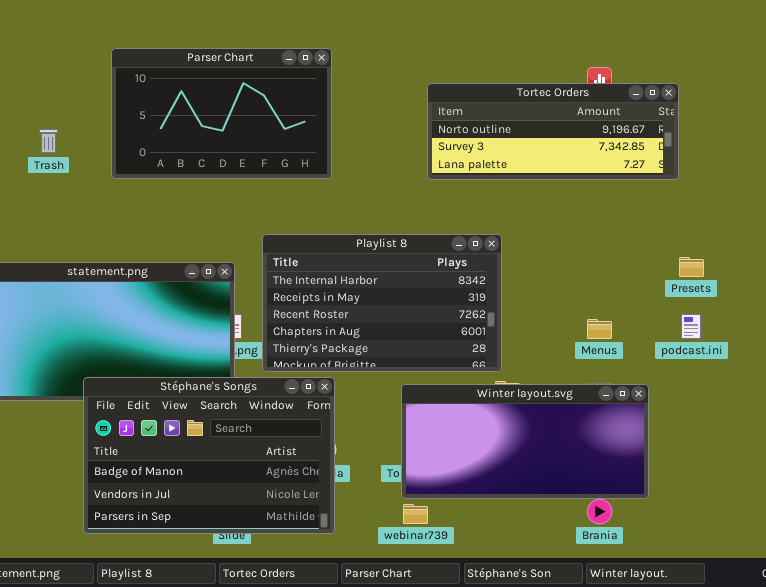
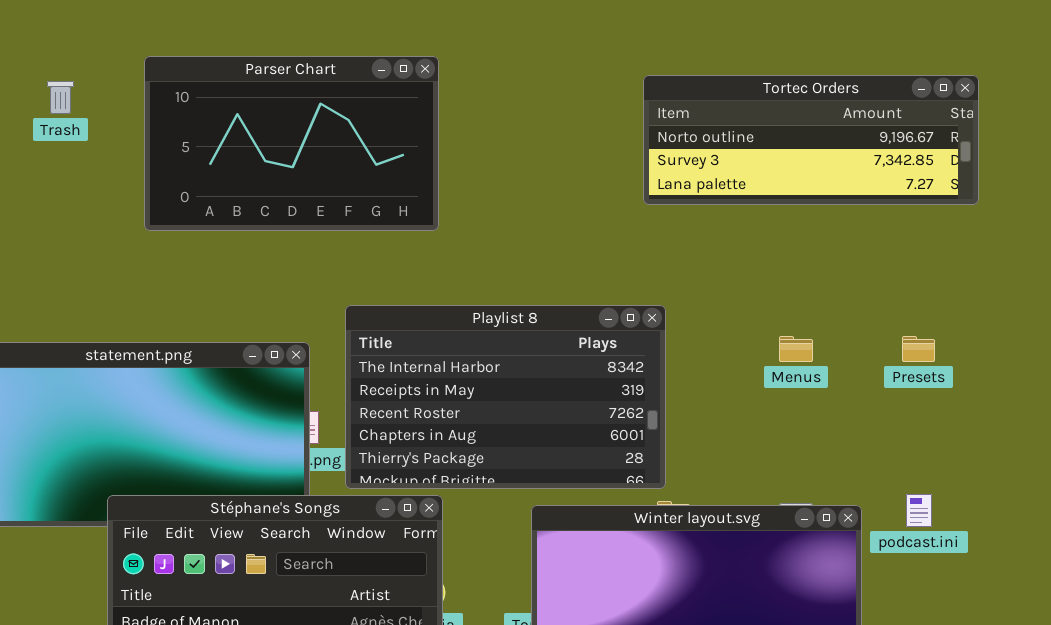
Tortec Orders: [427,83,679,180] -> [643,75,979,205], moved
Trash: [39,129,58,153] -> [47,81,74,114], moved
podcast.ini: [681,314,701,339] -> [906,494,932,527], moved
Menus: [587,319,612,339] -> [779,336,813,362], moved

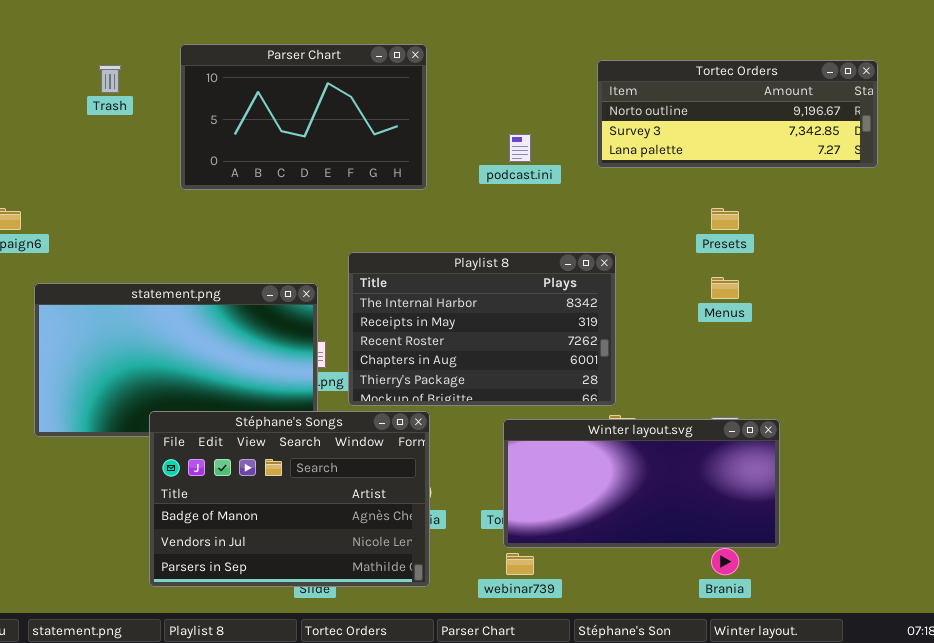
Presets: [902,336,935,362] -> [711,208,739,230], moved
podcast.ini: [906,494,932,527] -> [509,134,531,162], moved

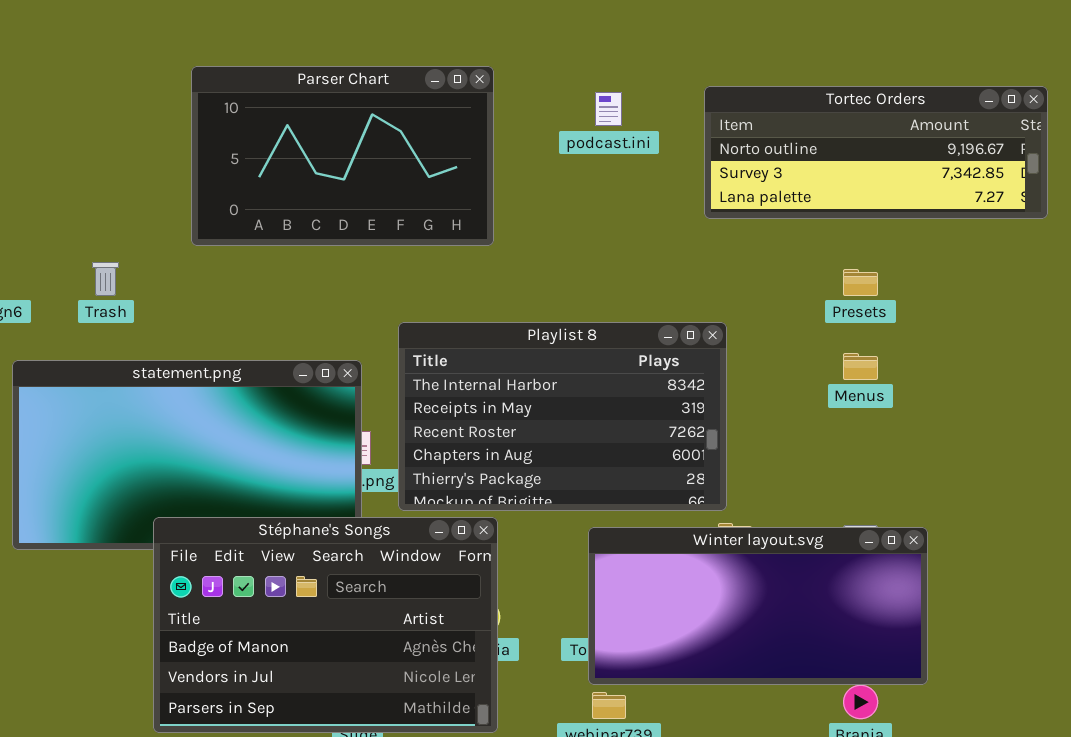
Trash: [99,65,121,93] -> [92,262,119,296], moved
podcast.ini: [509,134,531,162] -> [595,92,622,126], moved

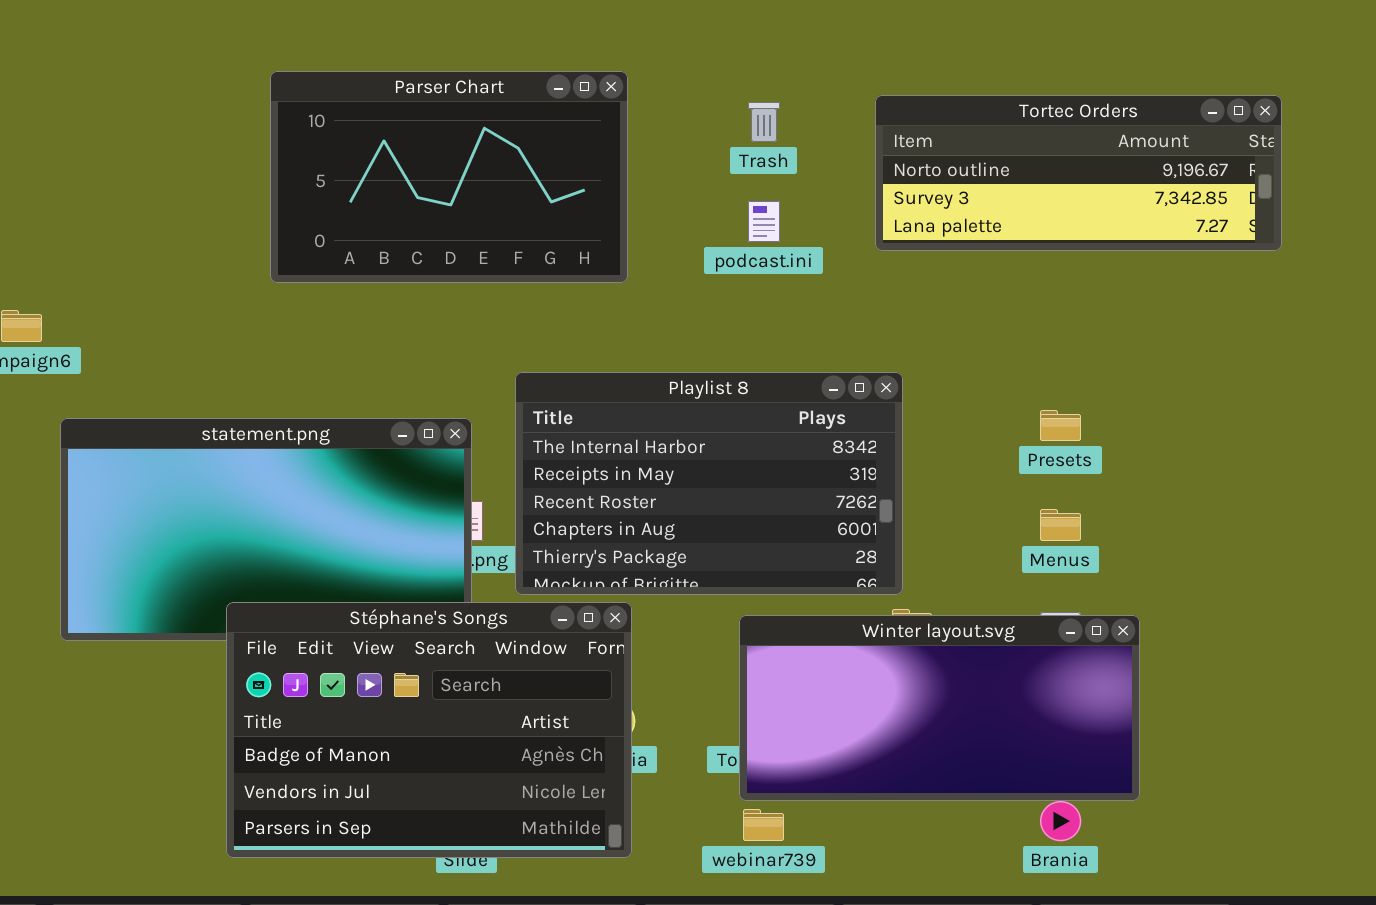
podcast.ini: [595,92,622,126] -> [748,201,780,242], moved
Trash: [92,262,119,296] -> [748,102,780,142], moved
Presets: [843,269,878,296] -> [1040,410,1081,441], moved
Menus: [843,353,878,380] -> [1040,509,1081,541], moved

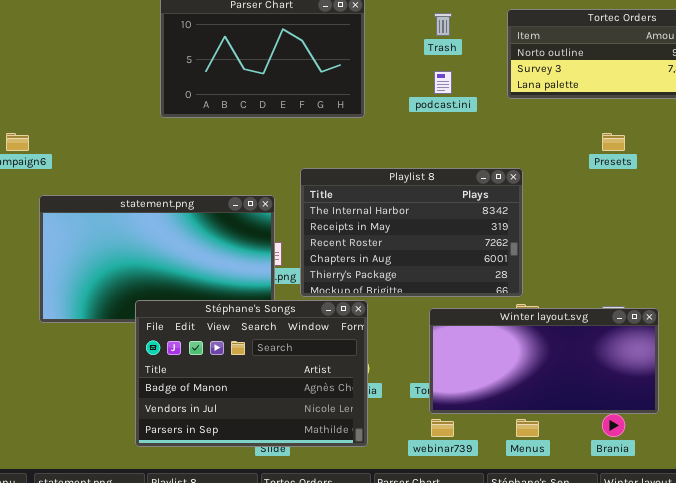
Presets: [1040,410,1081,441] -> [602,133,625,151], moved
Menus: [1040,509,1081,541] -> [516,419,539,437], moved

